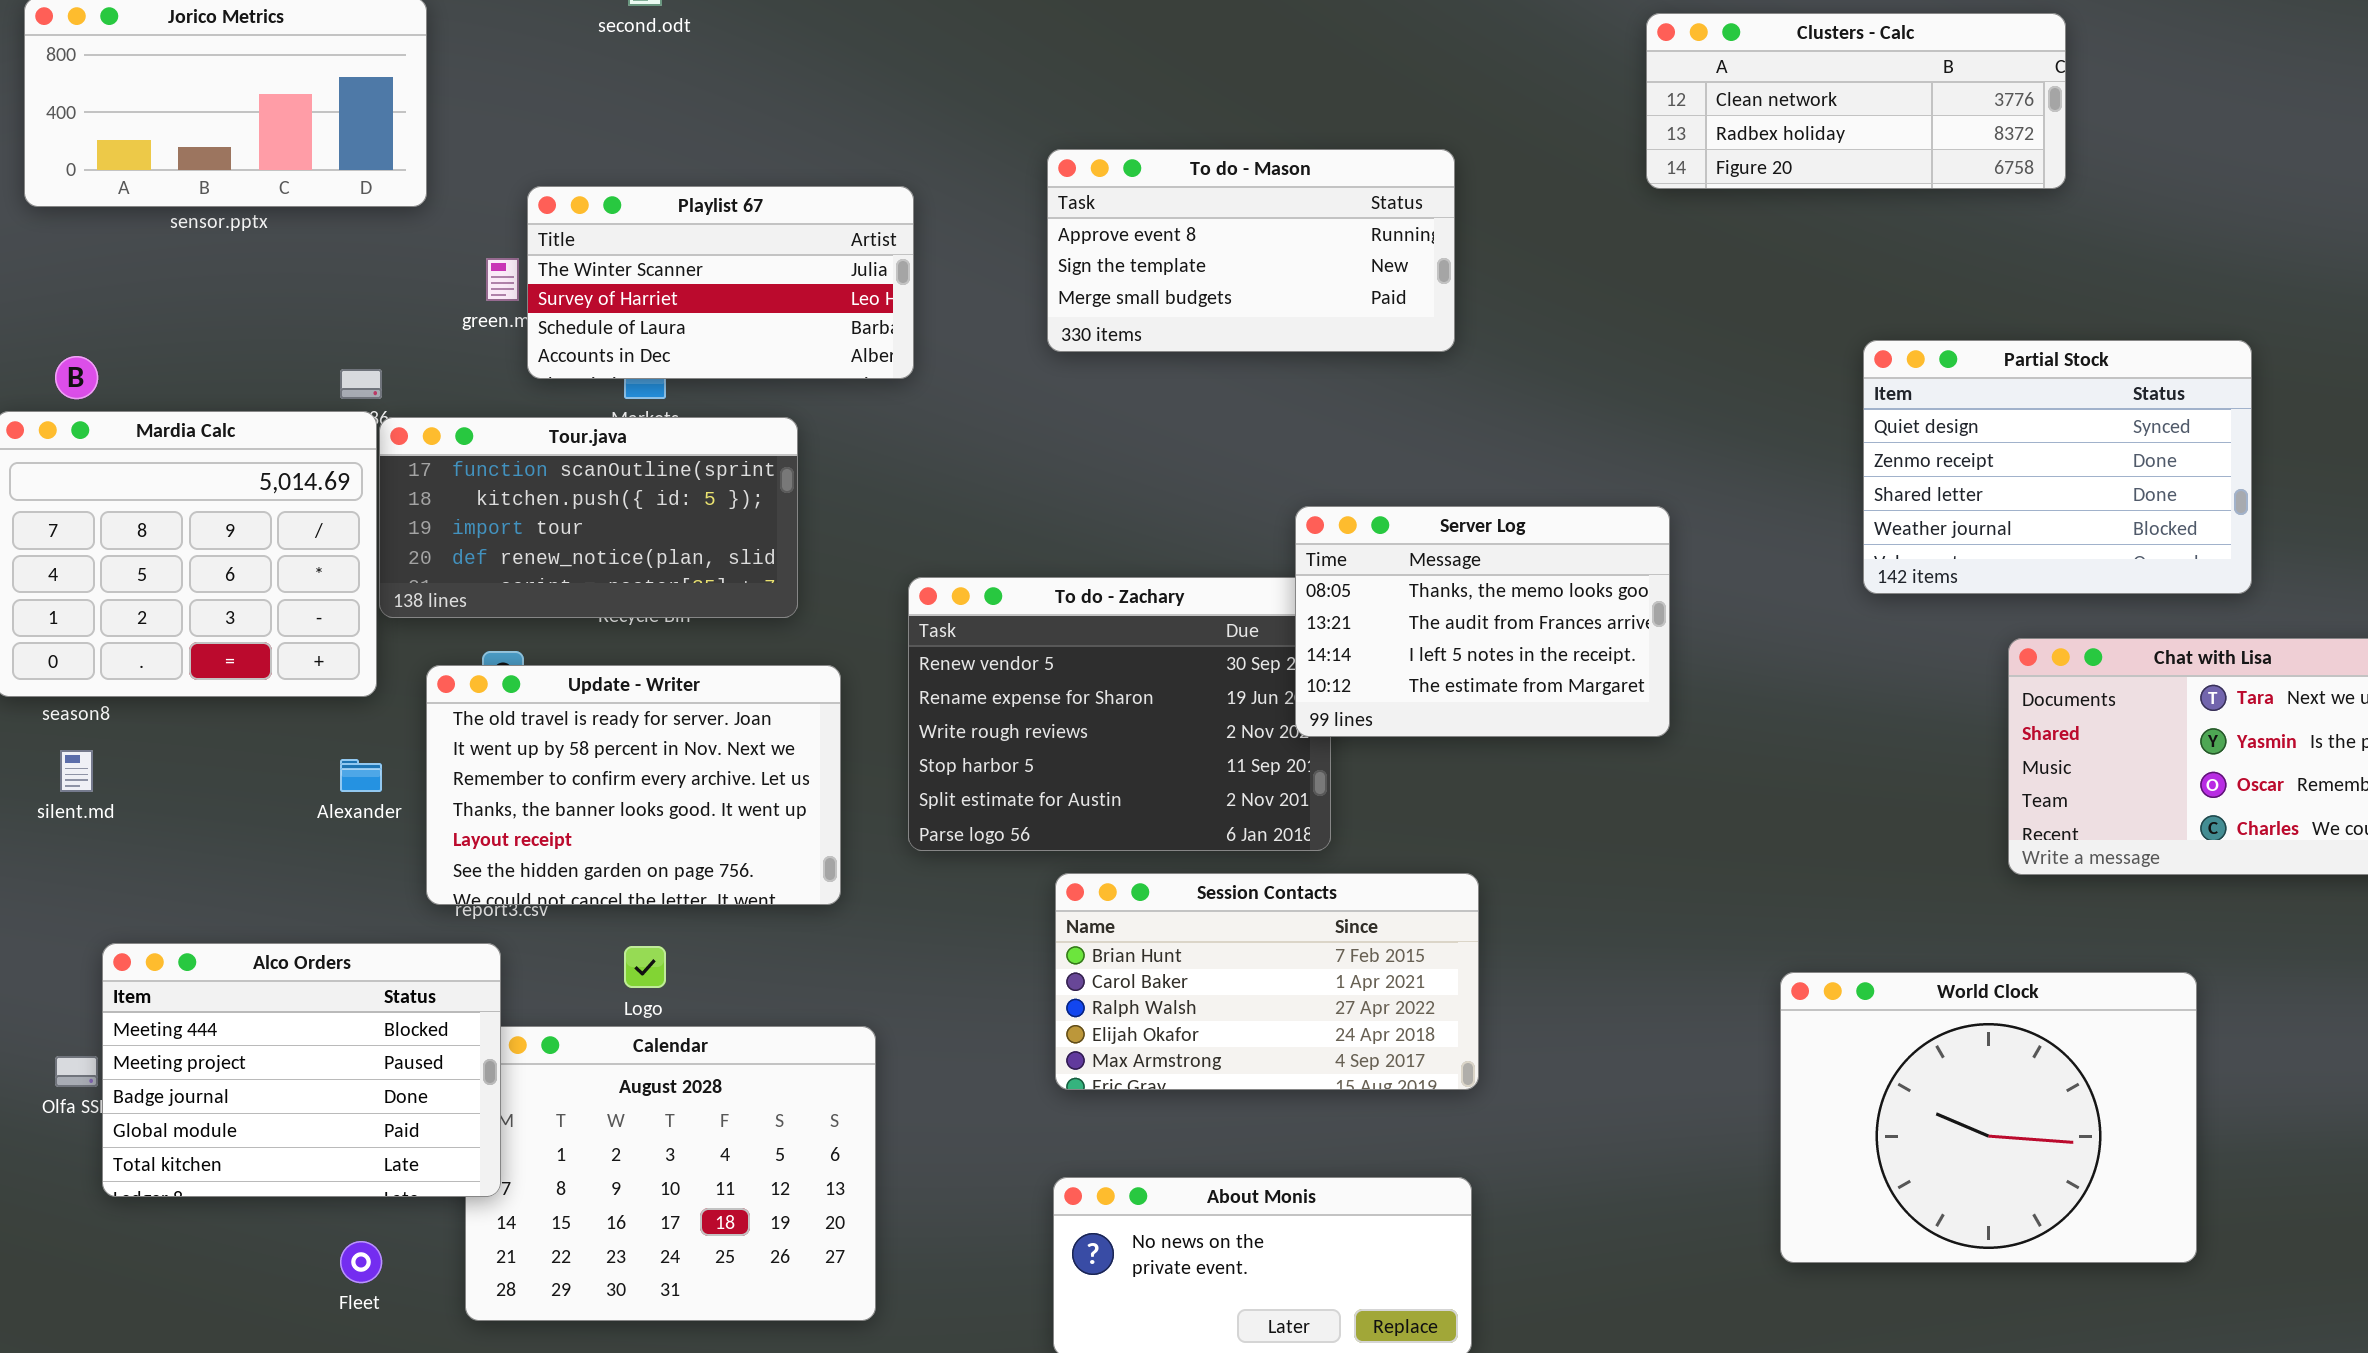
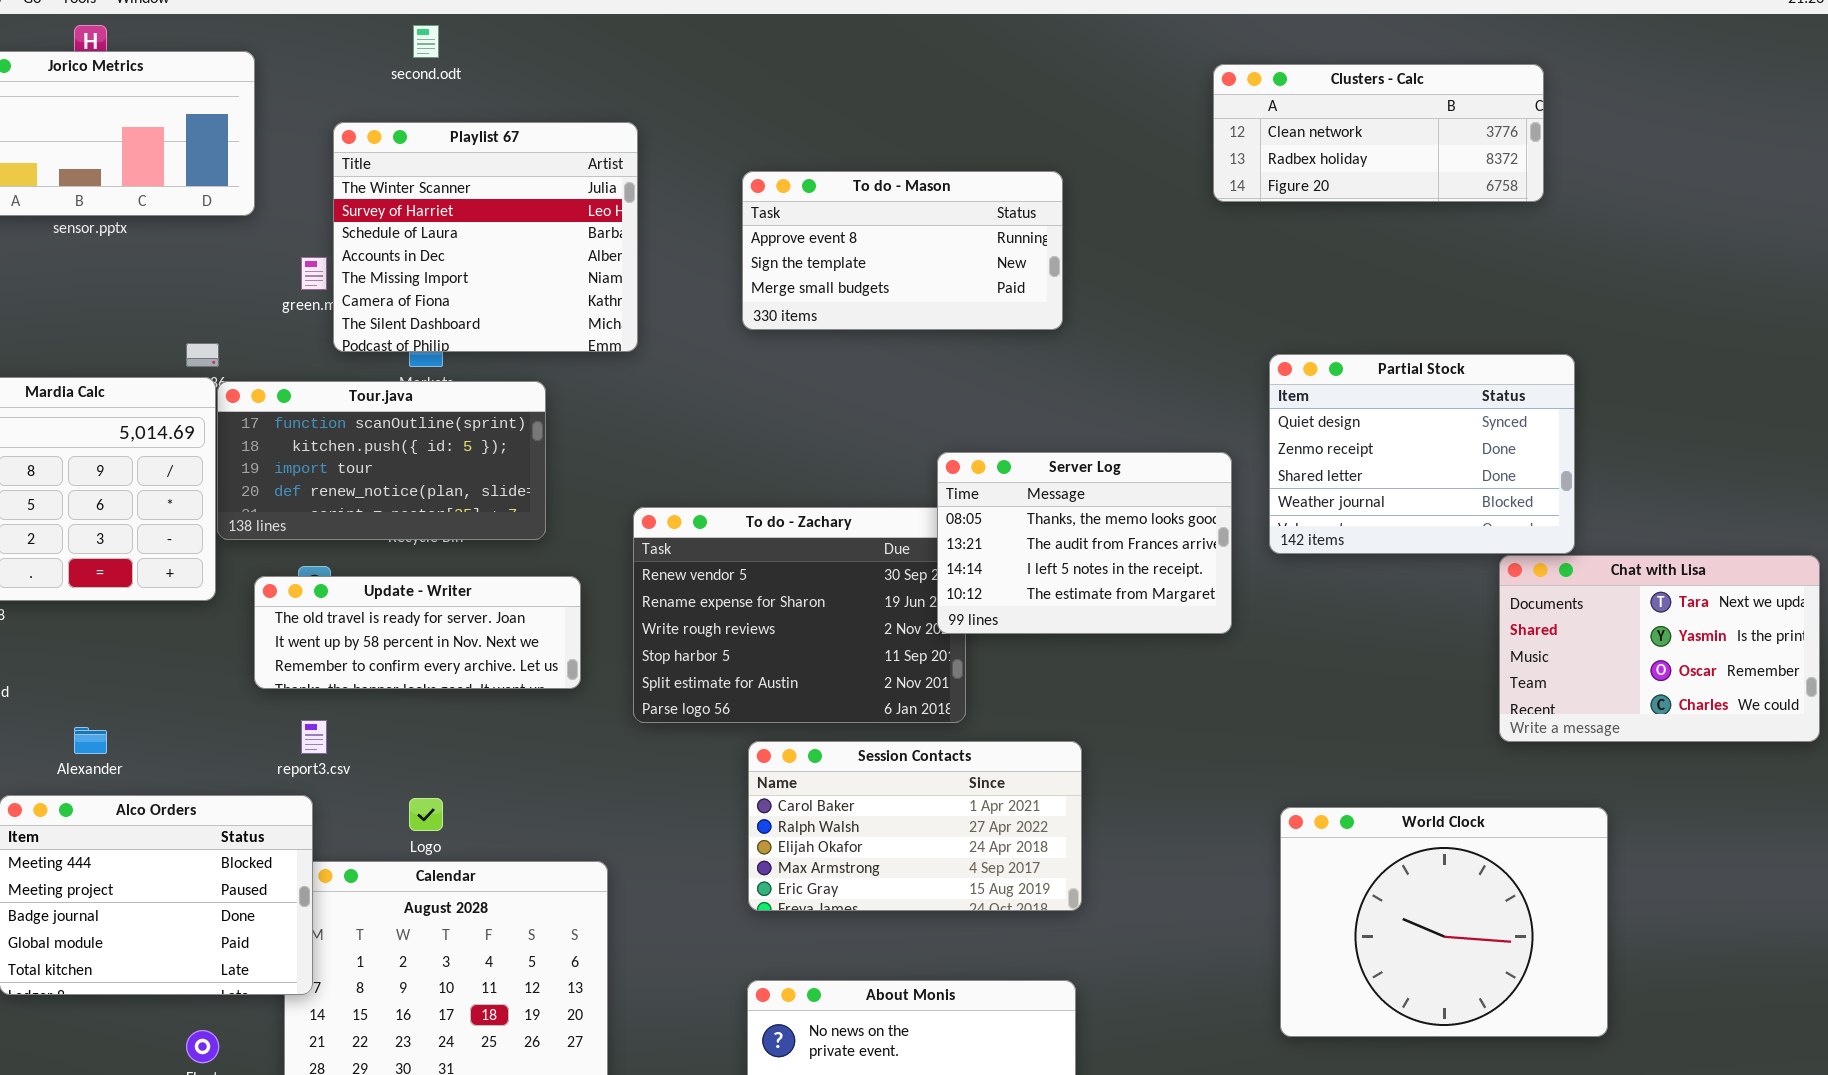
Playlist 67: [527,186,914,379] -> [333,122,638,352], resized
Partial Stock: [1863,340,2252,594] -> [1269,354,1575,554], moved
Update - Writer: [426,665,841,905] -> [254,576,581,689], resized
Alexander: [340,759,382,792] -> [74,727,107,754], moved
Session Contacts: [1055,873,1479,1090] -> [748,741,1082,911], scrolled down 1 row
World Clock: [1780,972,2197,1263] -> [1280,807,1608,1037], moved

